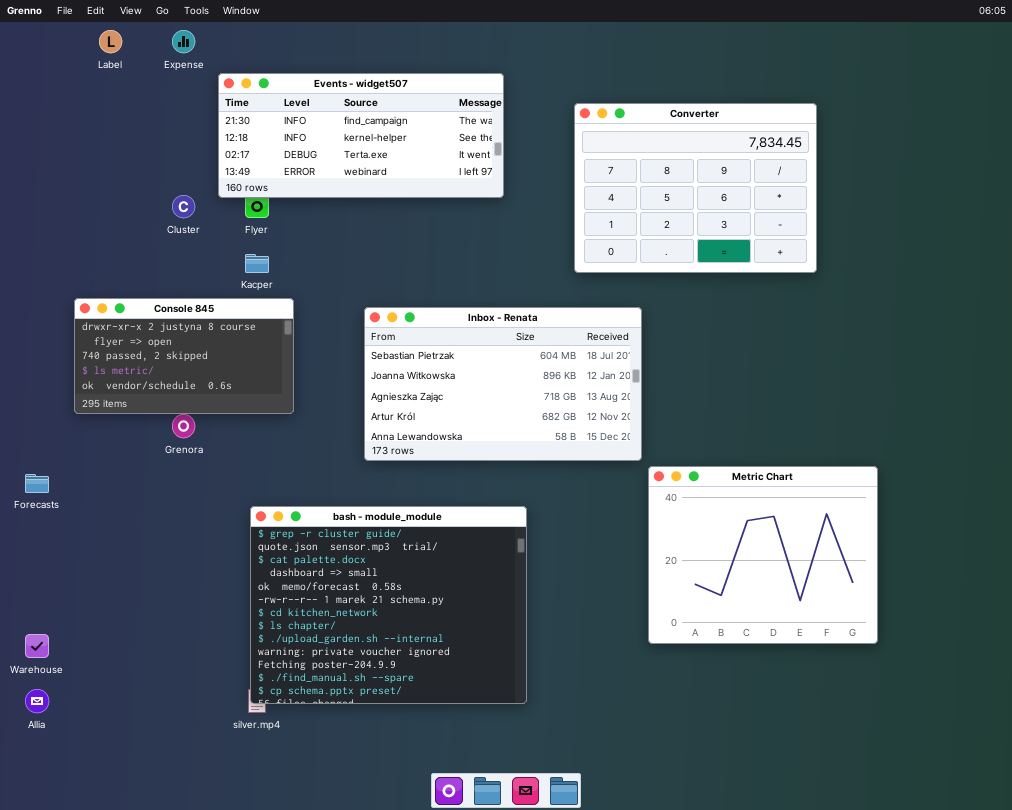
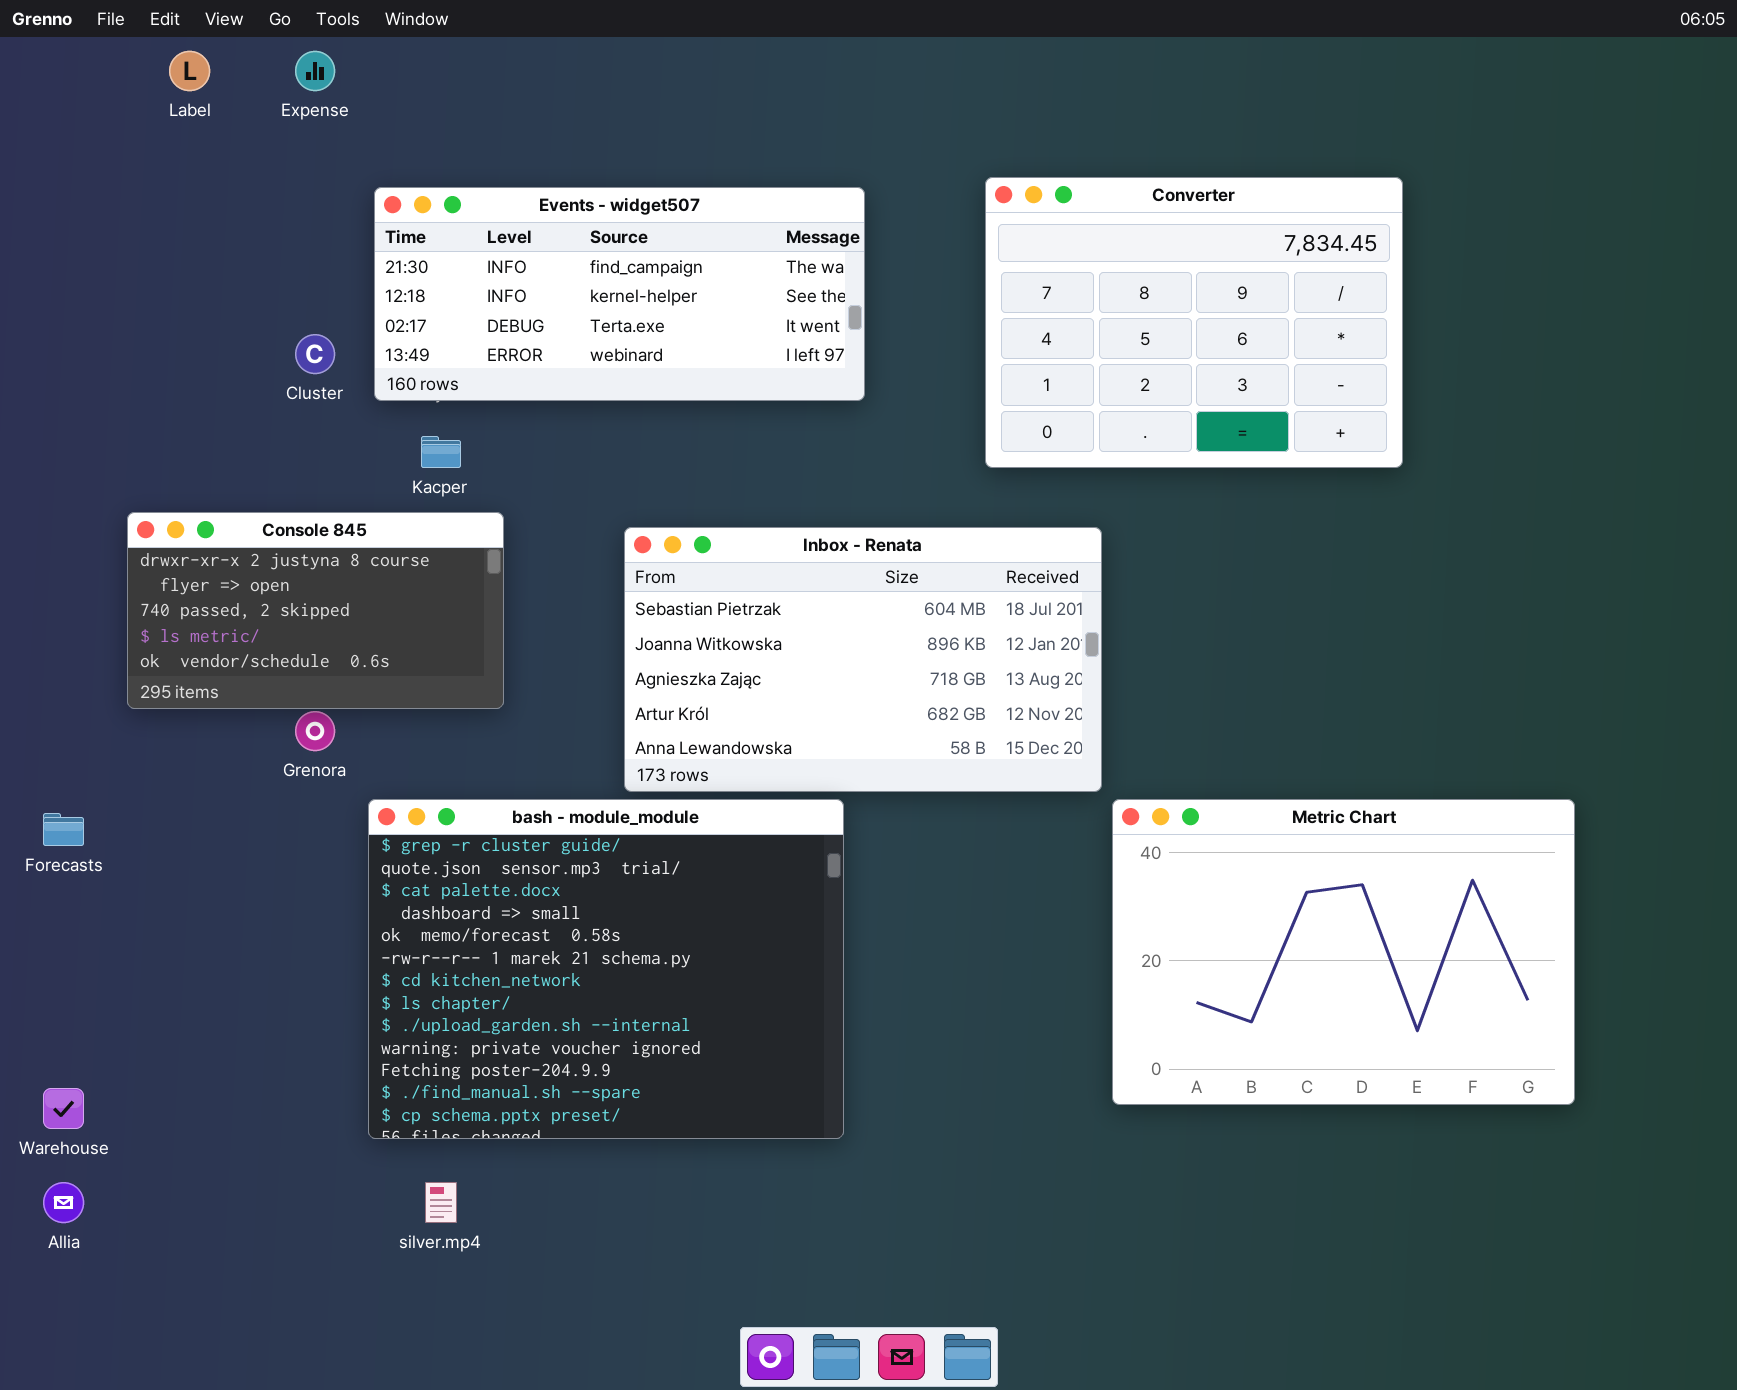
Events - widget507: [218,73,504,198] -> [374,187,865,401], moved
Metric Chart: [648,466,878,644] -> [1112,799,1575,1105], resized
bash - module_module: [250,506,527,704] -> [368,799,844,1139], moved

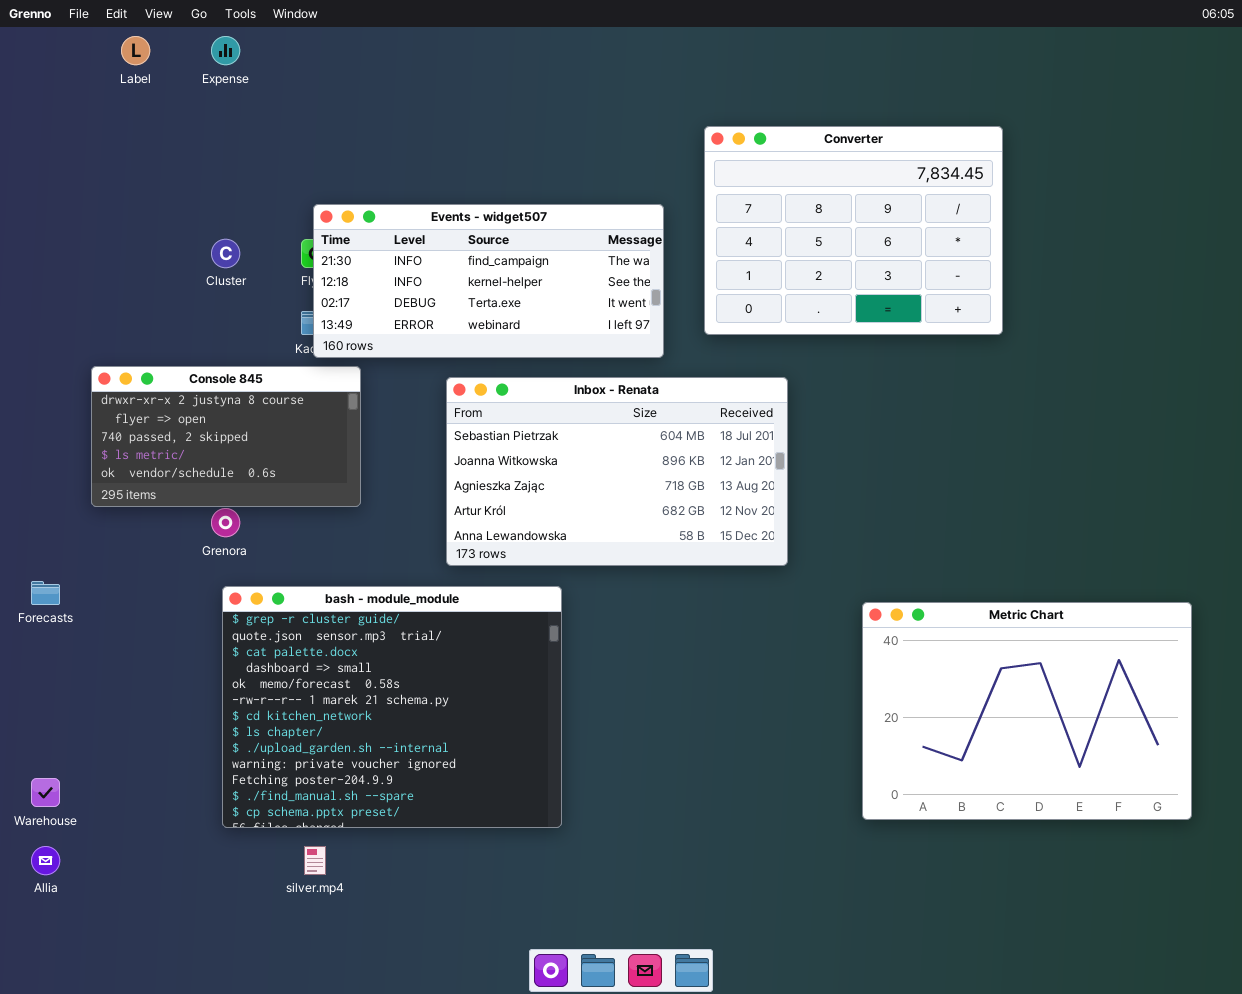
Events - widget507: [374,187,865,401] -> [313,204,664,358], moved
bash - module_module: [368,799,844,1139] -> [222,586,562,828], moved
Metric Chart: [1112,799,1575,1105] -> [862,602,1192,820], moved

